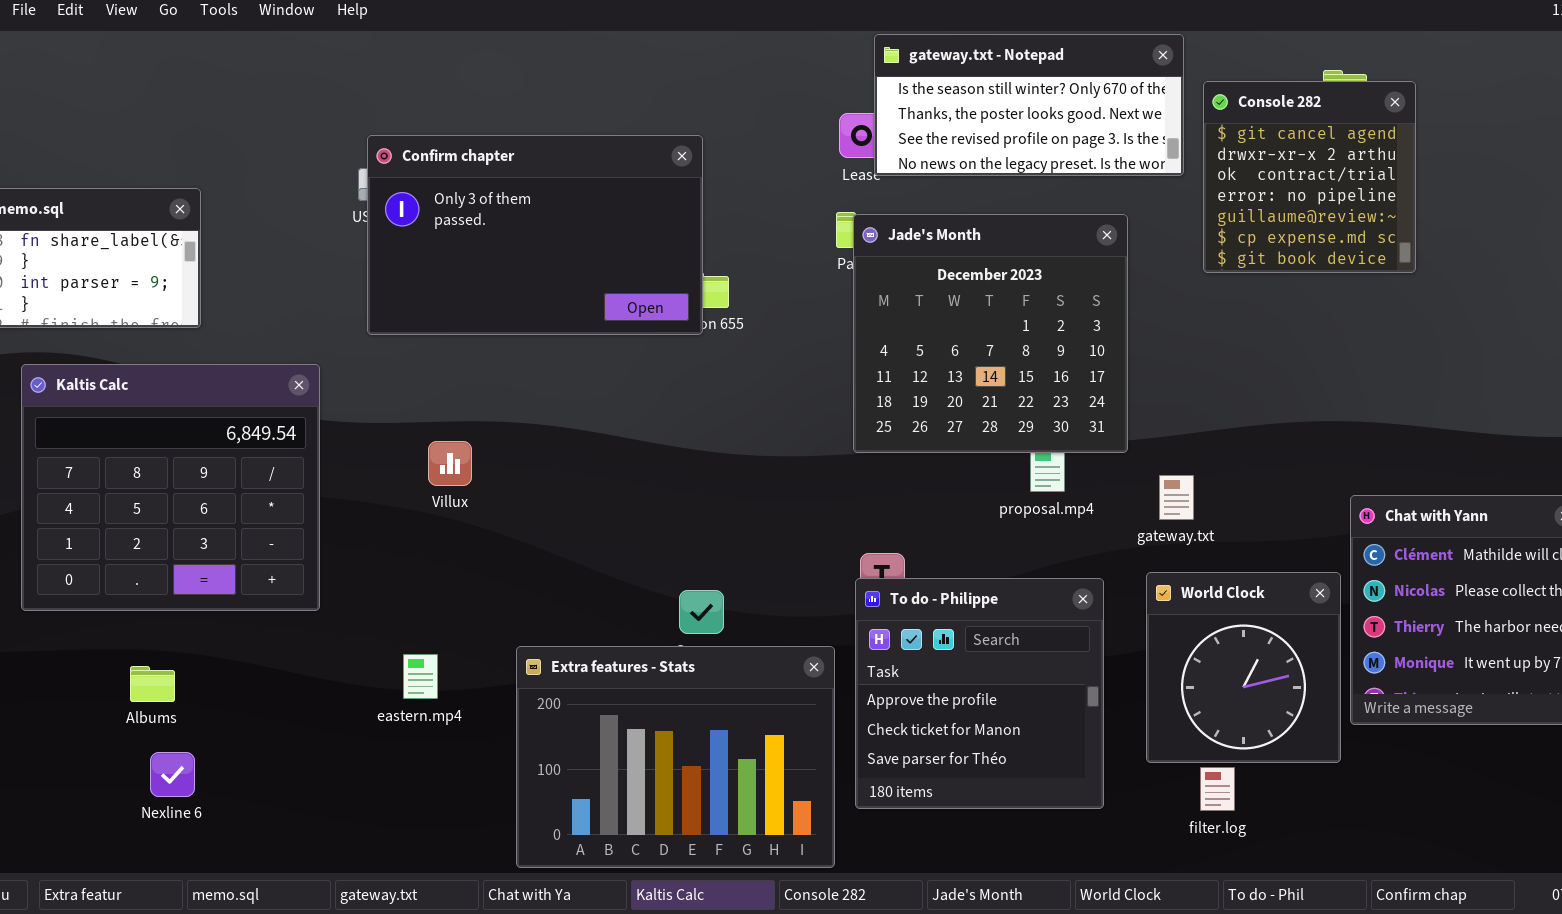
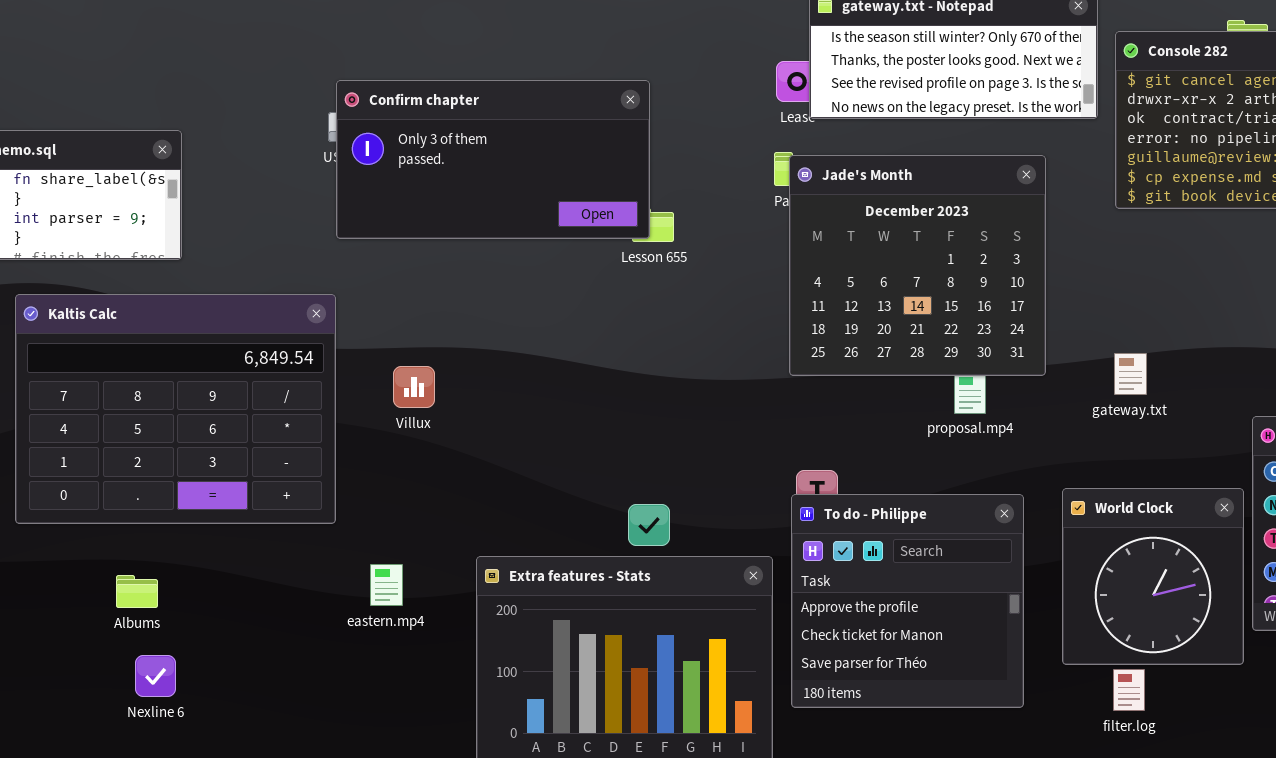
Confirm chapter: [367,135,703,335] -> [336,80,650,239], resized
Kaltis Calc: [21,364,320,611] -> [15,294,336,524], resized
gateway.txt: [1159,475,1194,520] -> [1114,353,1147,395], moved

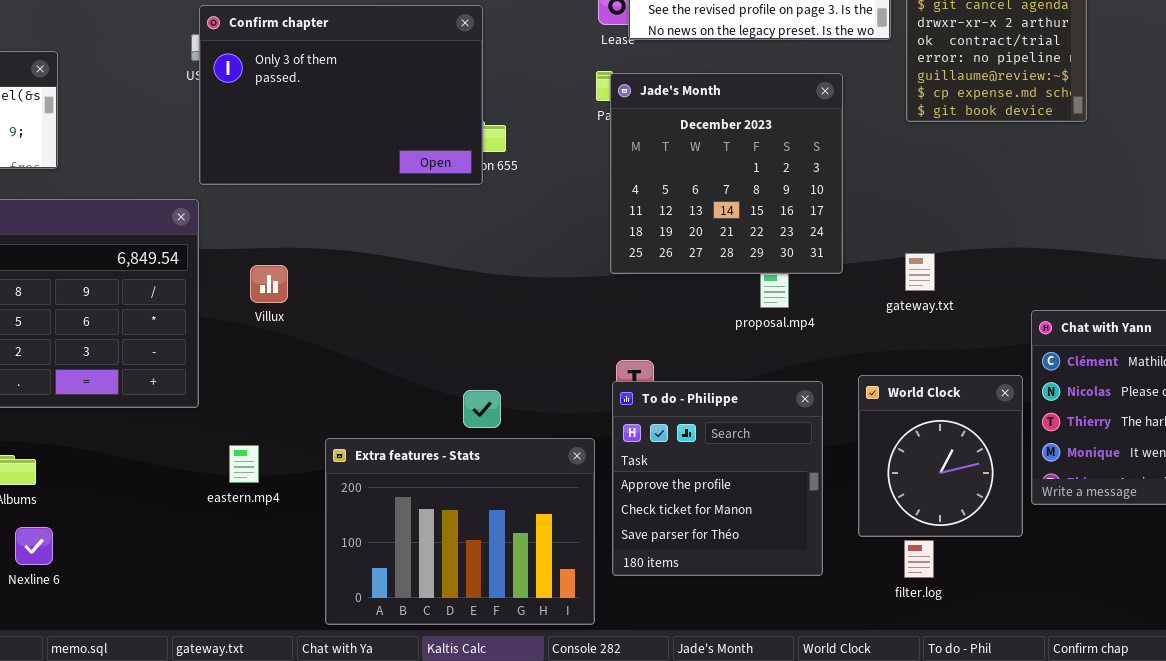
Confirm chapter: [336,80,650,239] -> [199,5,483,185], resized

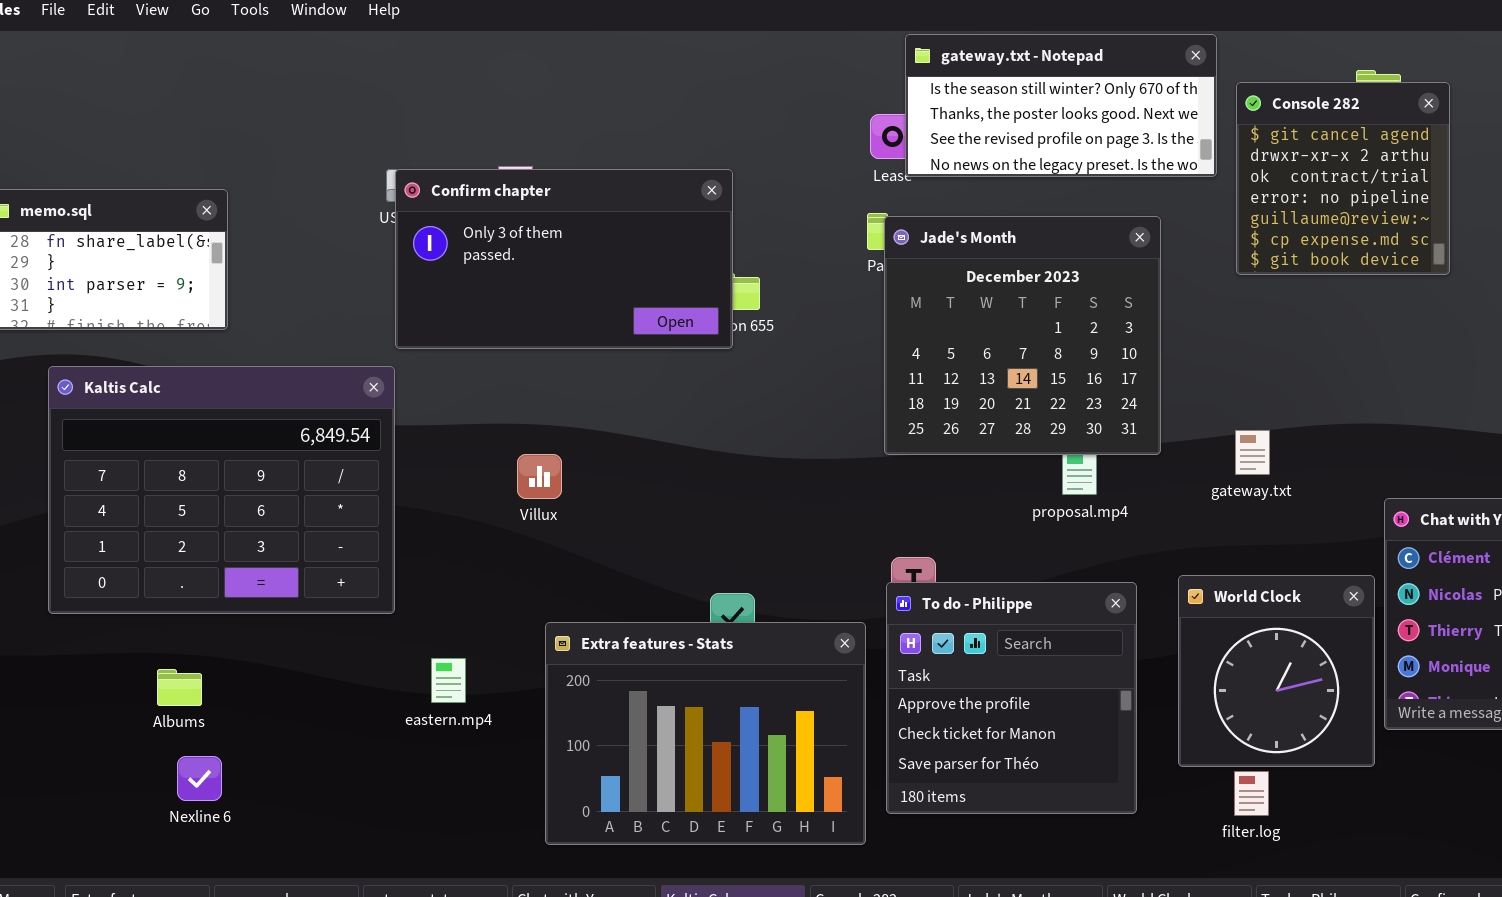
Confirm chapter: [199,5,483,185] -> [395,169,733,349], resized
Villux: [250,265,288,303] -> [517,454,562,499], moved
Extra features - Stats: [325,438,595,625] -> [545,622,866,845], moved

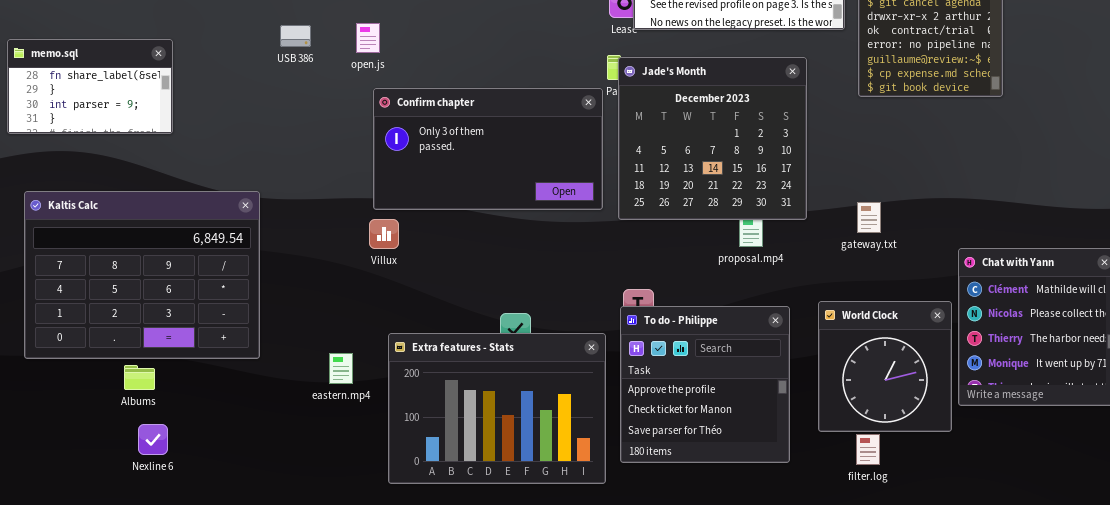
Confirm chapter: [395,169,733,349] -> [373,88,603,210], moved
Kaltis Calc: [48,366,395,614] -> [24,191,260,359], moved
eastern.mp4: [431,658,466,703] -> [329,353,353,384], moved

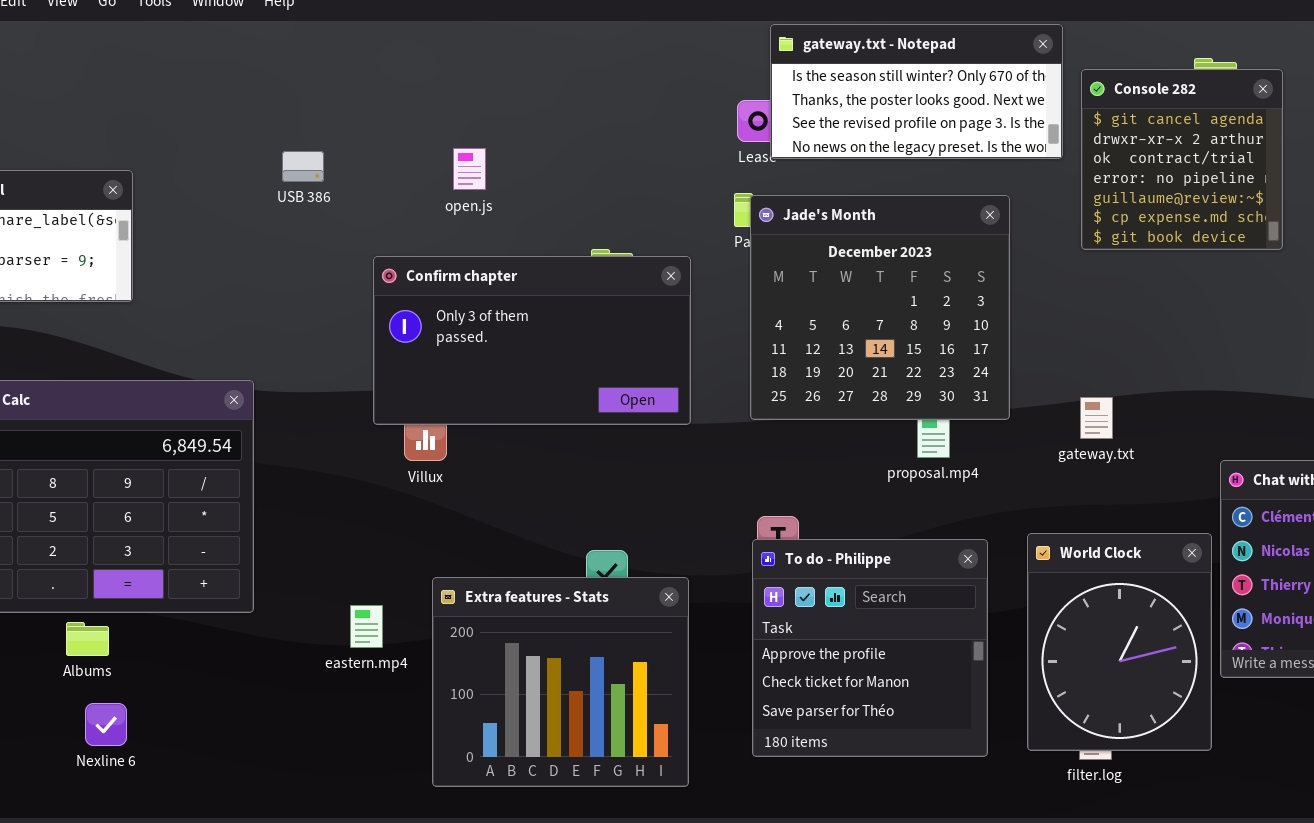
open.js: [356,23,380,53] -> [453,148,486,190], moved
Confirm chapter: [373,88,603,210] -> [373,256,691,425], moved
World Clock: [818,301,952,432] -> [1027,533,1212,751], resized
Extra features - Stats: [388,333,606,484] -> [432,577,689,787], resized

